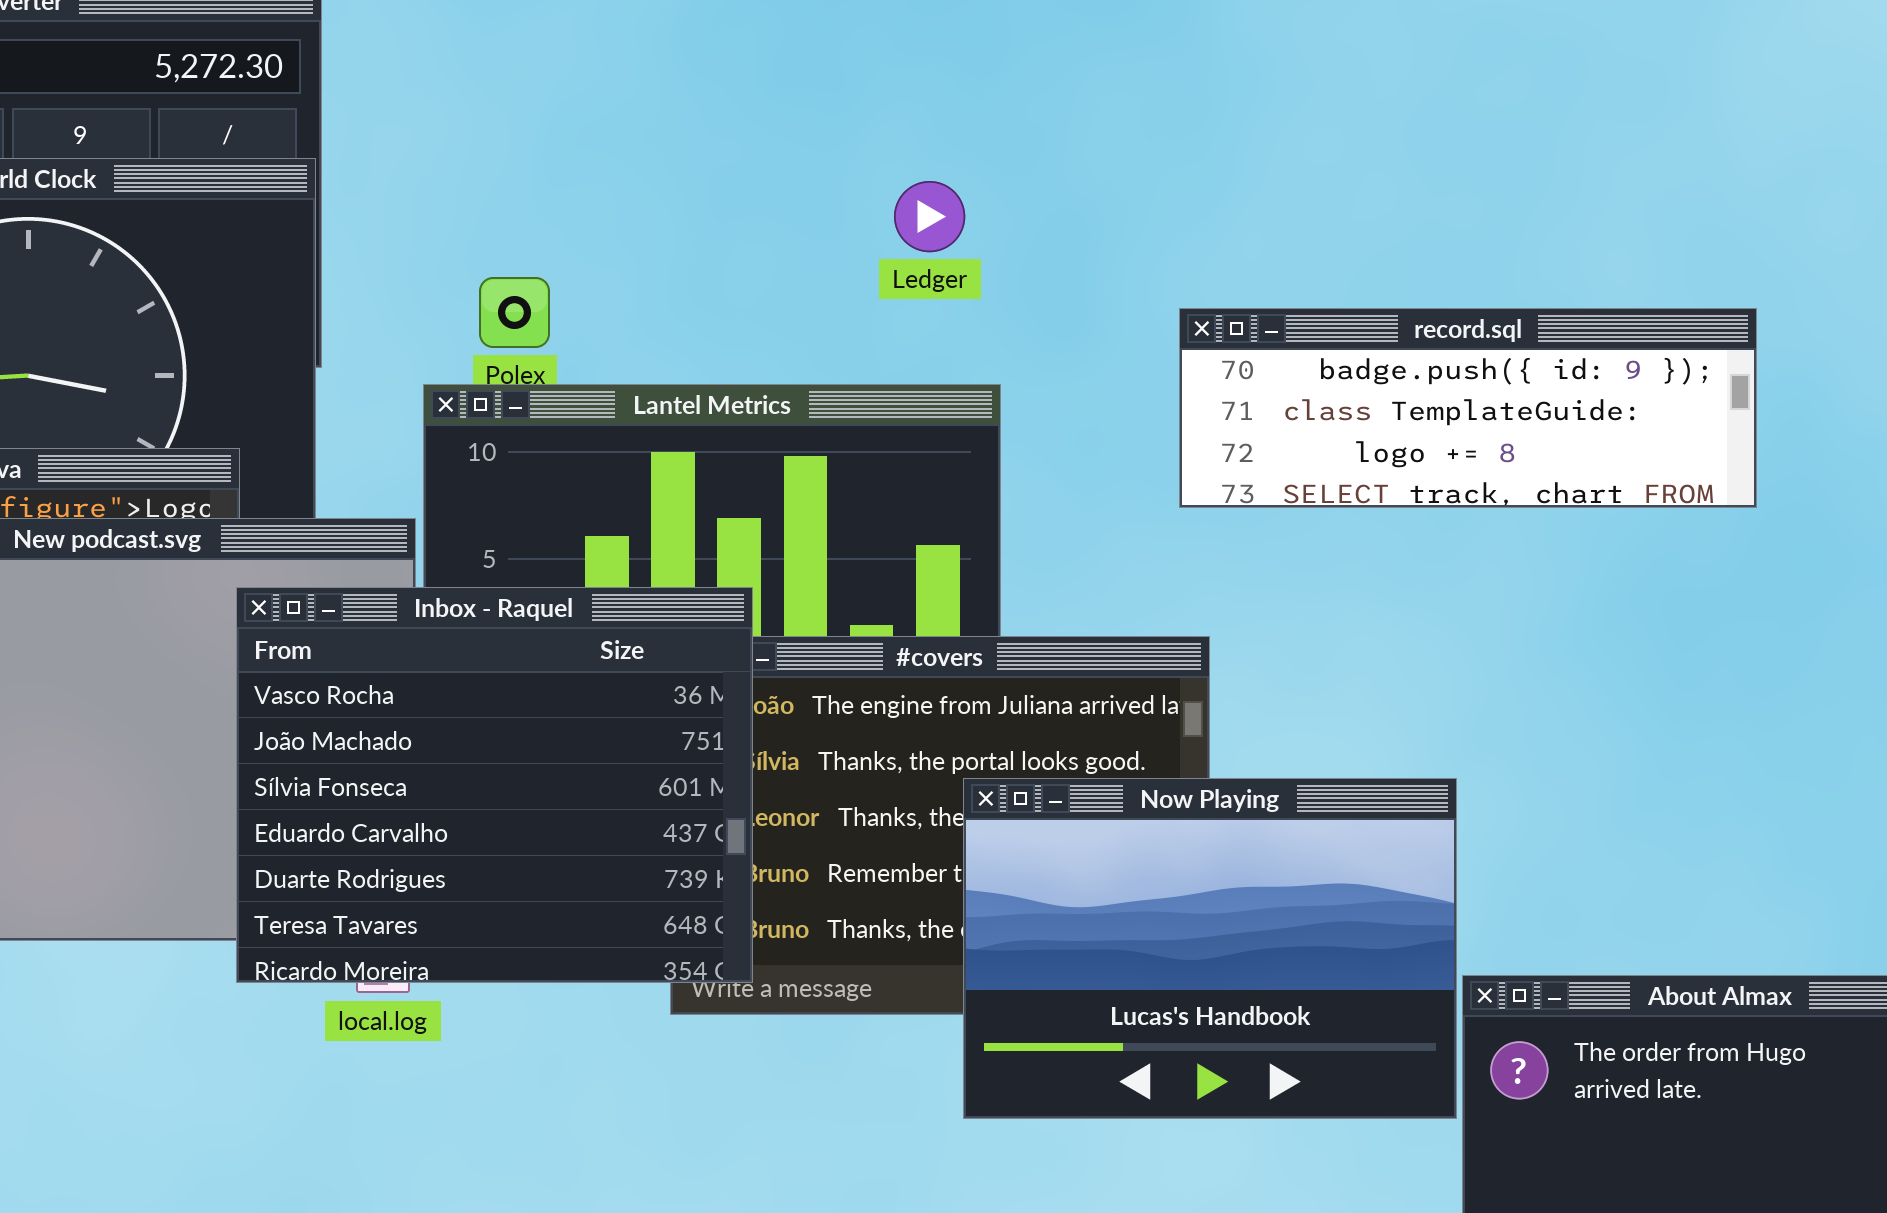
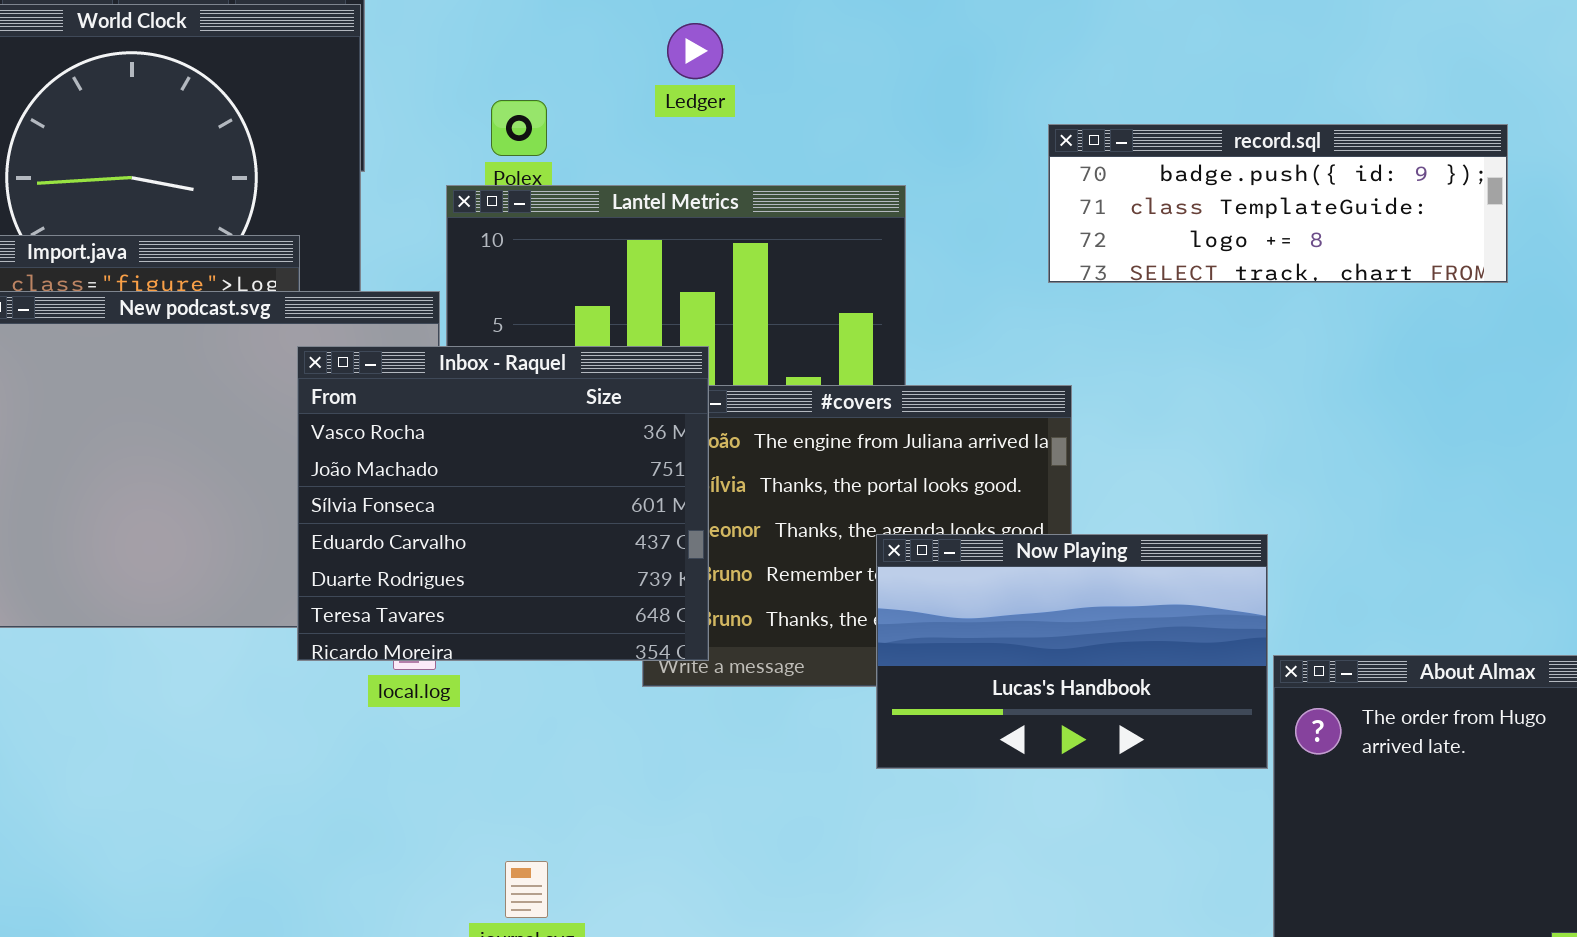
Ledger: [894,181,965,252] -> [667,23,723,79], moved
Now Playing: [963,778,1457,1119] -> [876,534,1268,769], resized

